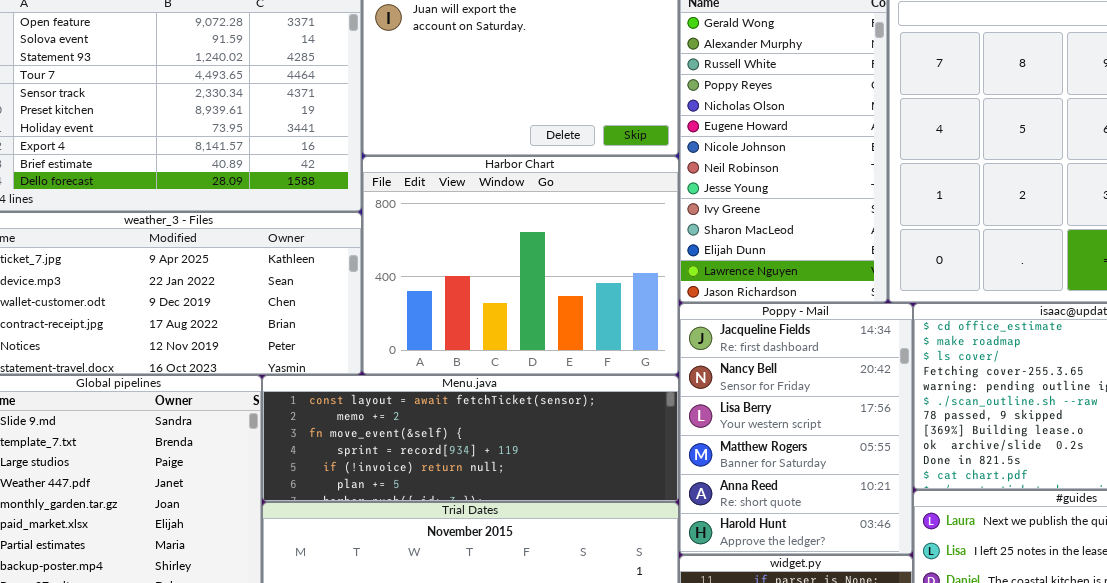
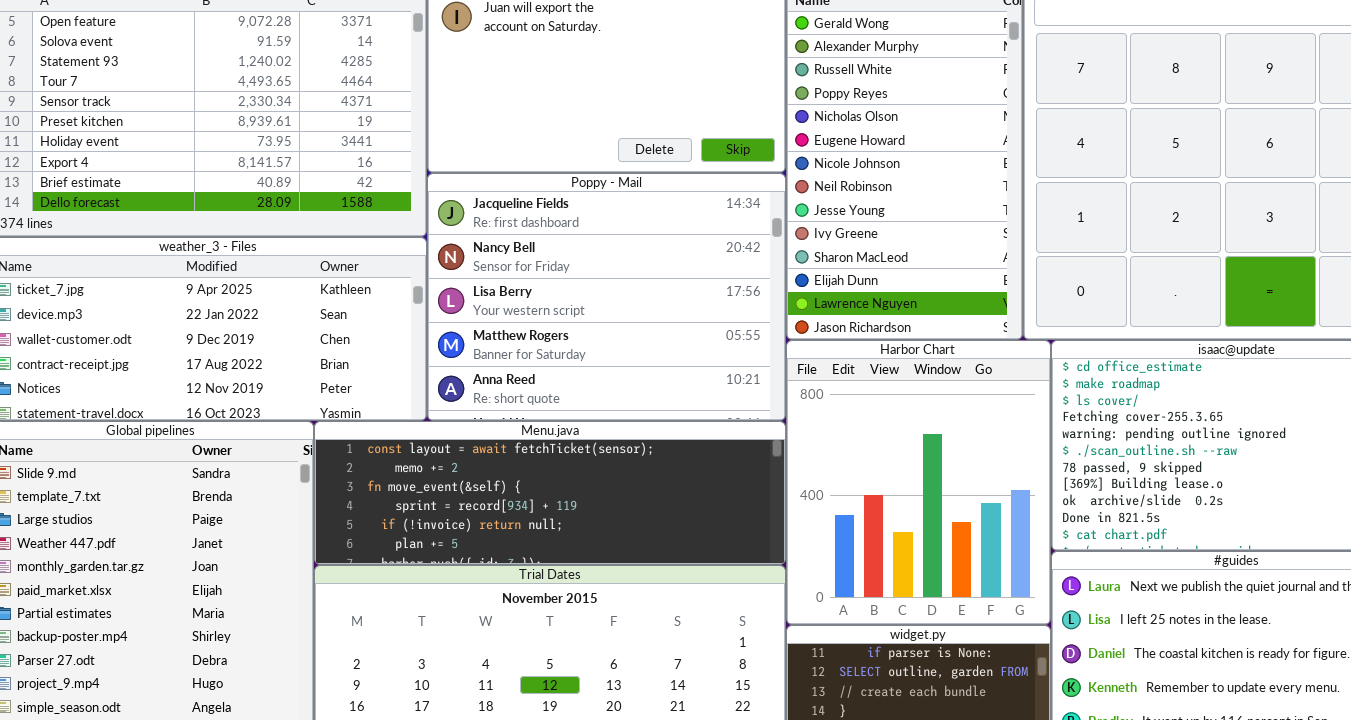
Harbor Chart: [362,156,679,375] -> [786,340,1051,625], moved, resized
Poppy - Mail: [679,303,913,555] -> [427,173,786,421], moved, resized

